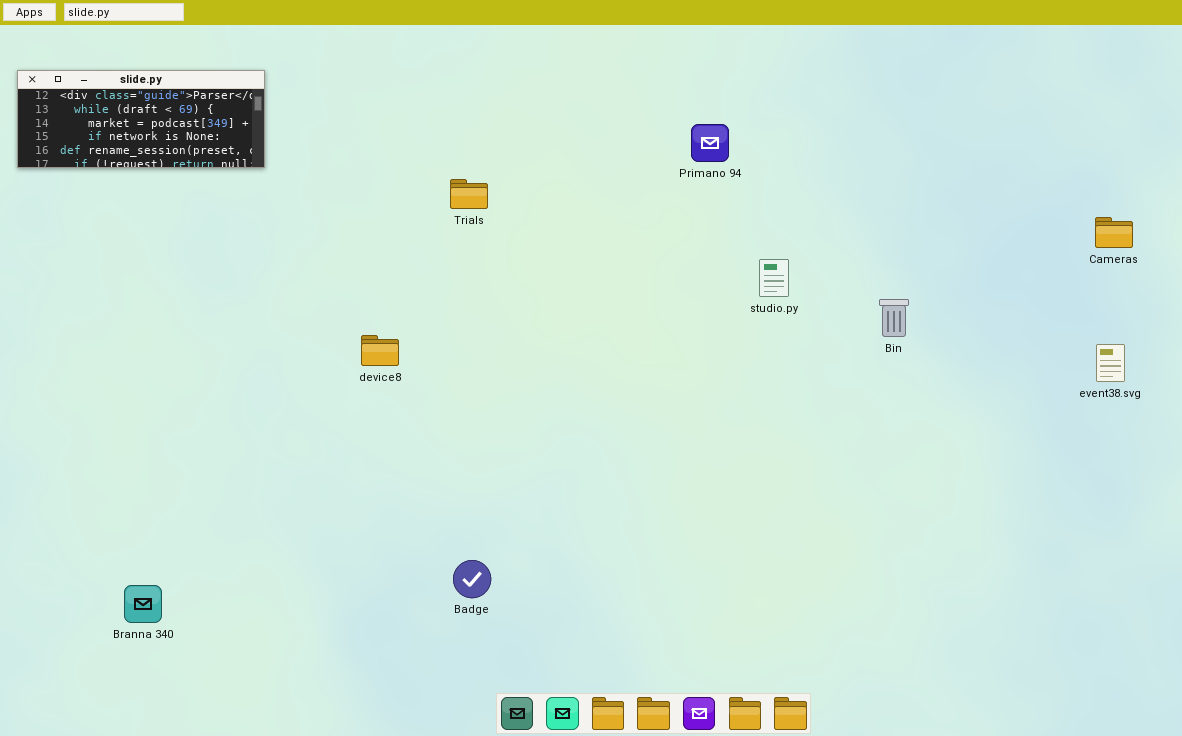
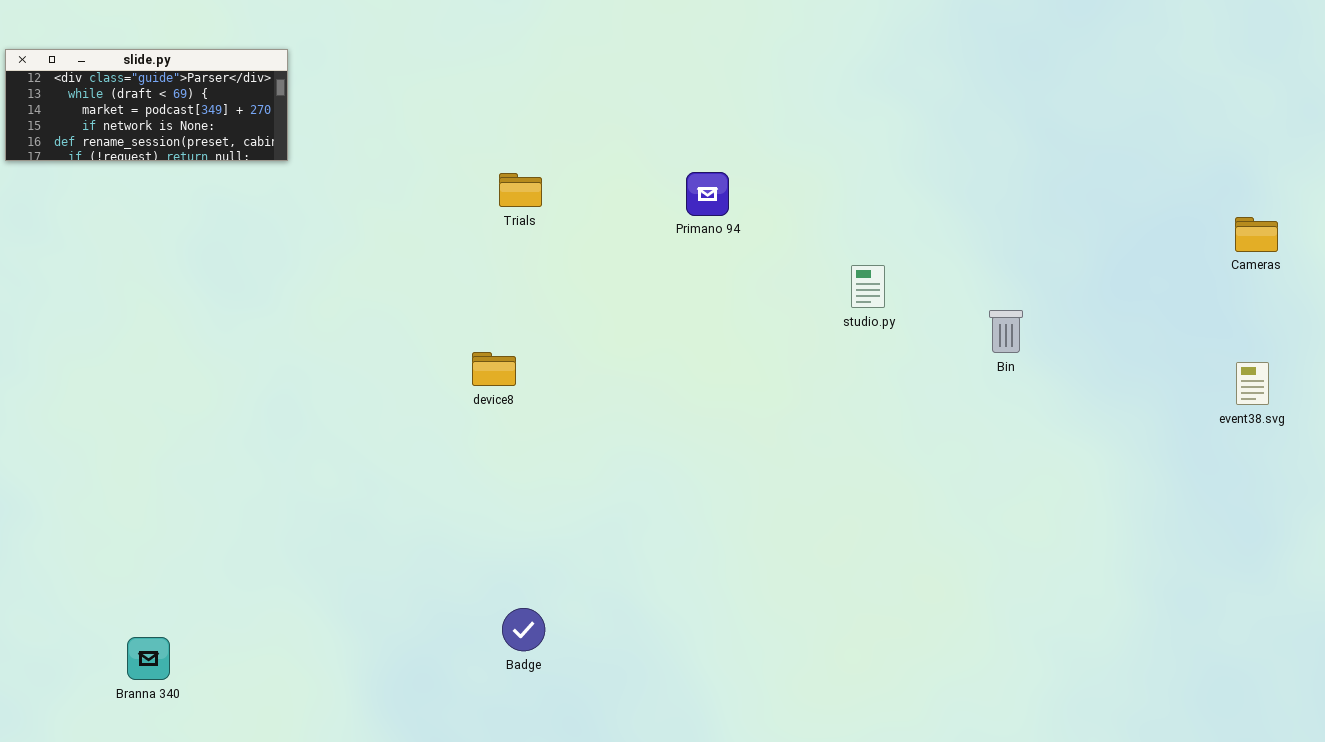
Primano 94: [691,124,729,162] -> [686,172,729,216], moved
device8: [361,335,399,366] -> [472,352,516,386], moved

